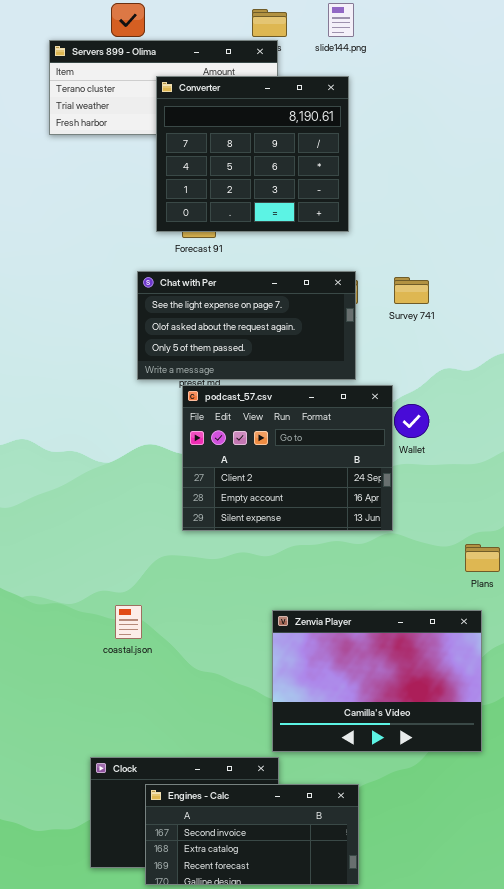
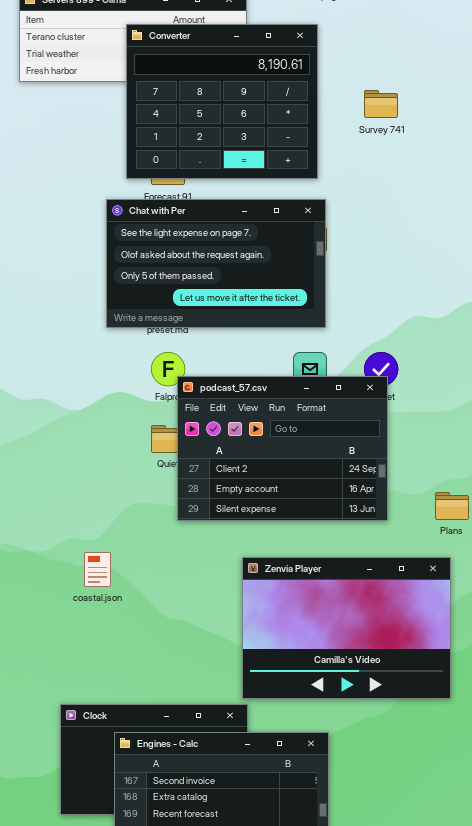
Chat with Per: [137,271,356,380] -> [106,199,326,328], resized
Survey 741: [394,277,429,304] -> [364,90,398,118], moved
podcast_57.csv: [182,385,393,531] -> [177,376,388,521], moved

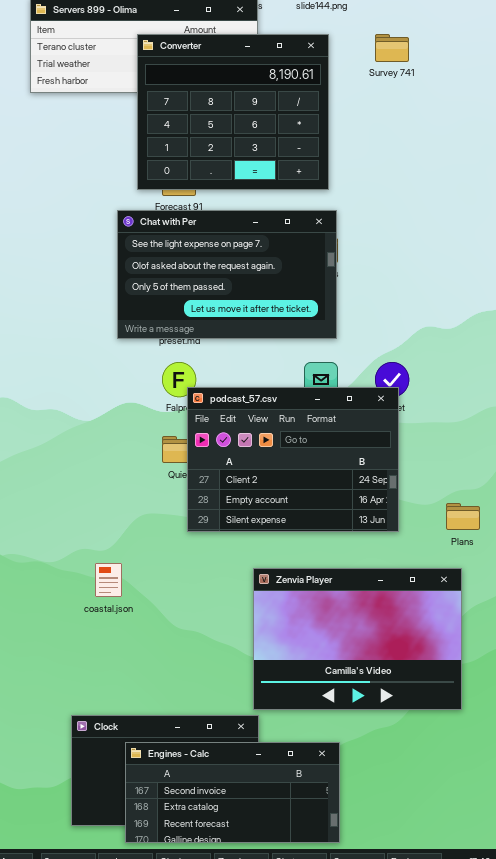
Survey 741: [364,90,398,118] -> [375,34,409,62], moved

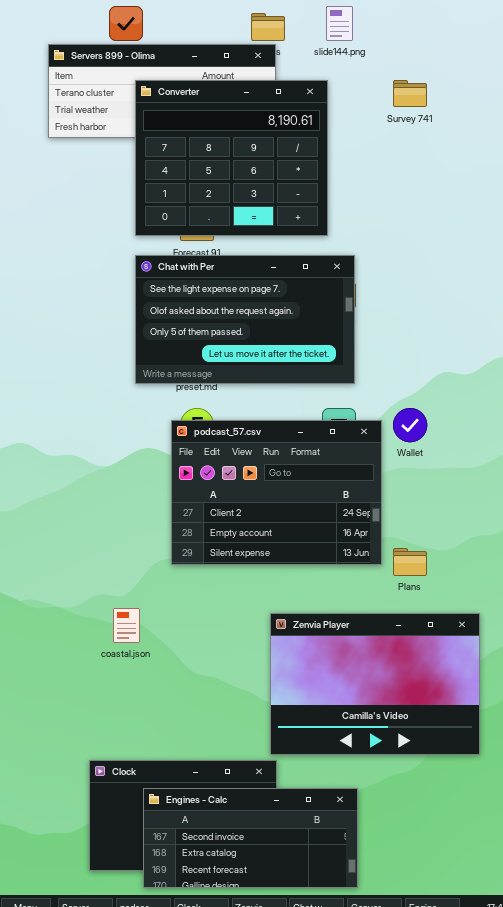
Converter: [137,34,329,190] -> [135,80,328,236], moved
podcast_57.csv: [187,387,399,532] -> [171,420,382,565], moved
Plans: [446,503,480,530] -> [393,548,427,576], moved

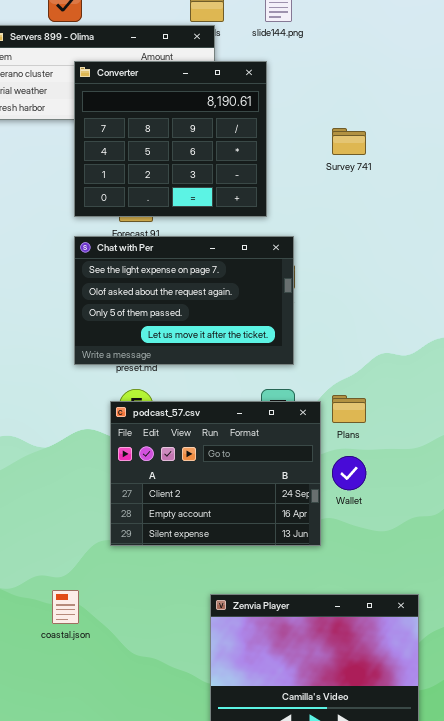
Survey 741: [393,80,427,107] -> [332,128,366,155], moved
Wallet: [393,408,427,442] -> [332,456,366,490], moved
Plans: [393,548,427,576] -> [332,395,366,423], moved

